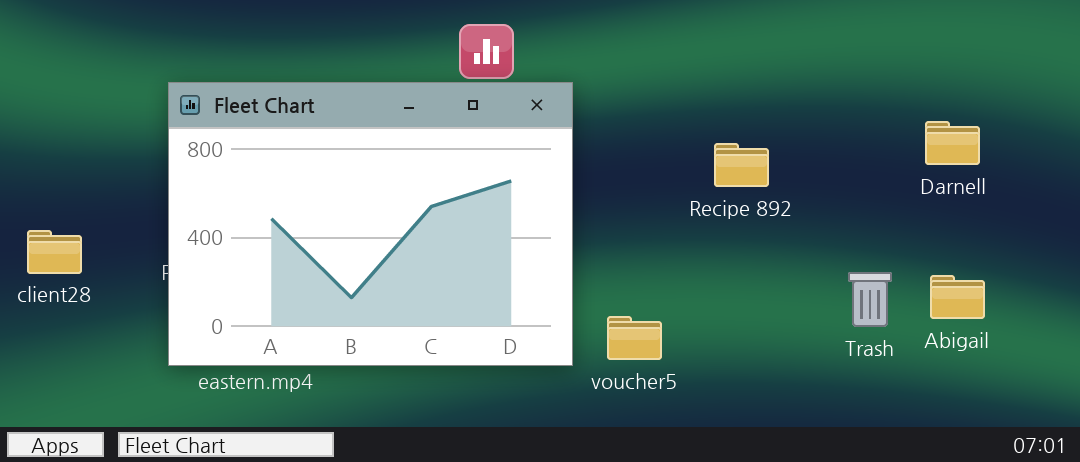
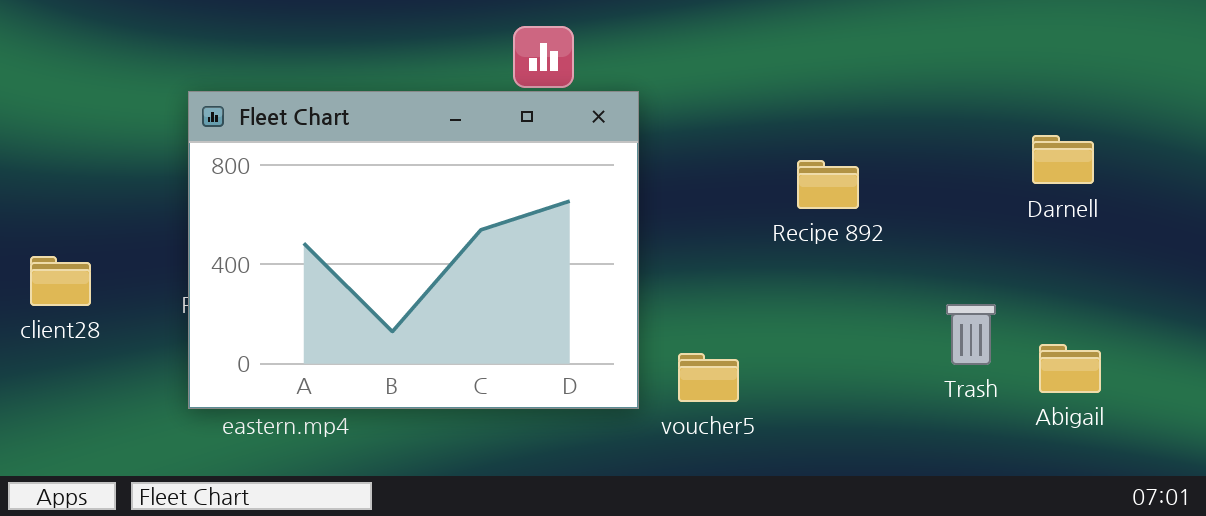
Abigail: [930,275,985,319] -> [1039,344,1101,393], moved

